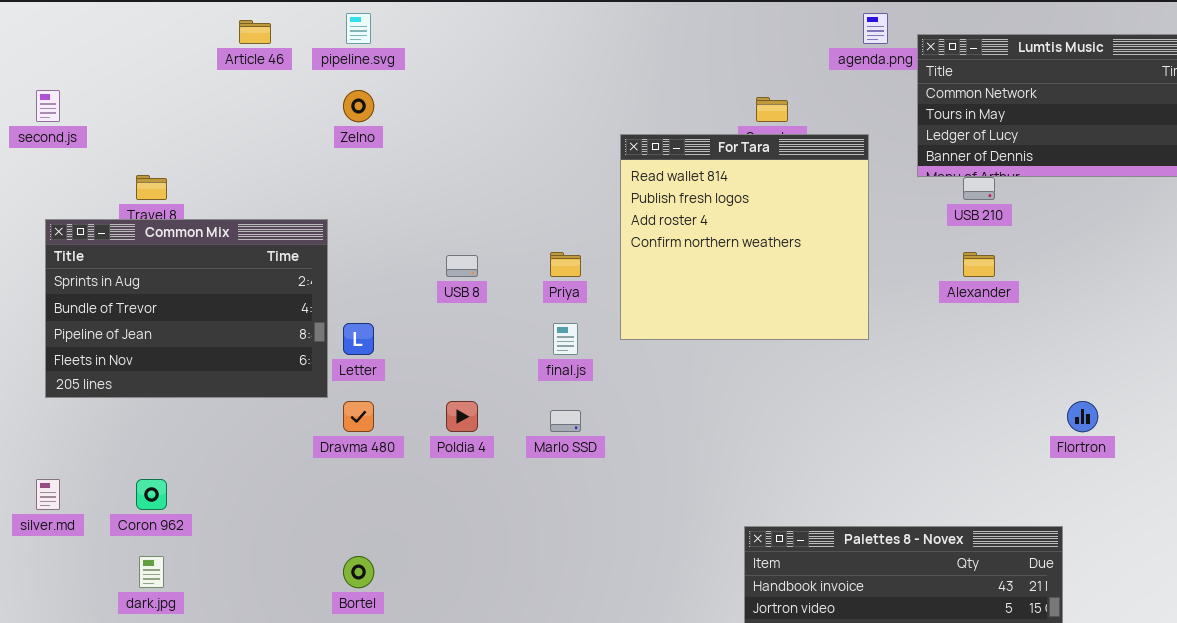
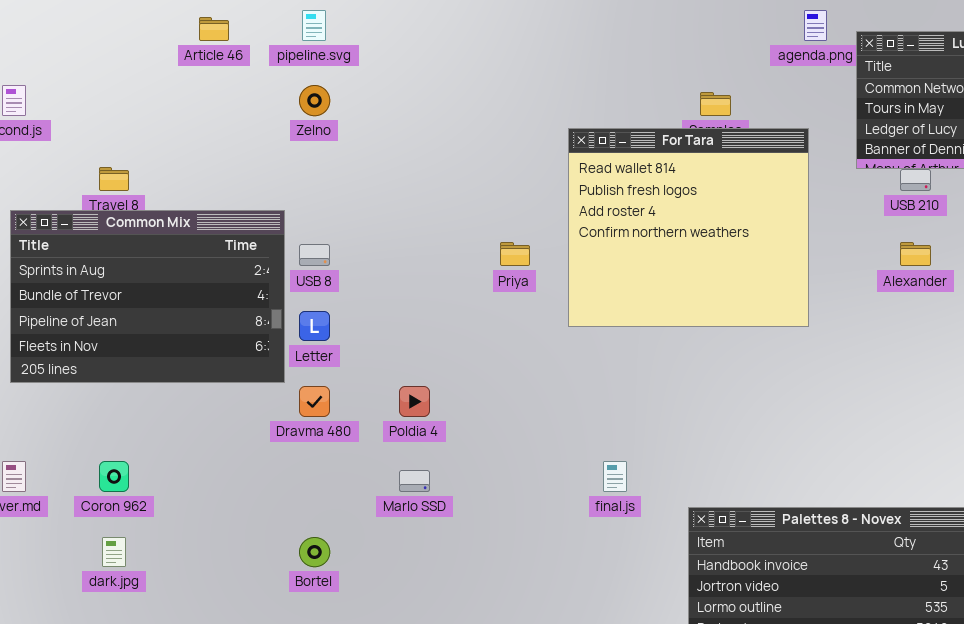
USB 8: [446,255,478,277] -> [299,244,330,266], moved
final.js: [553,323,578,355] -> [603,461,627,492], moved
Marlo SSD: [550,410,581,432] -> [399,470,430,492], moved

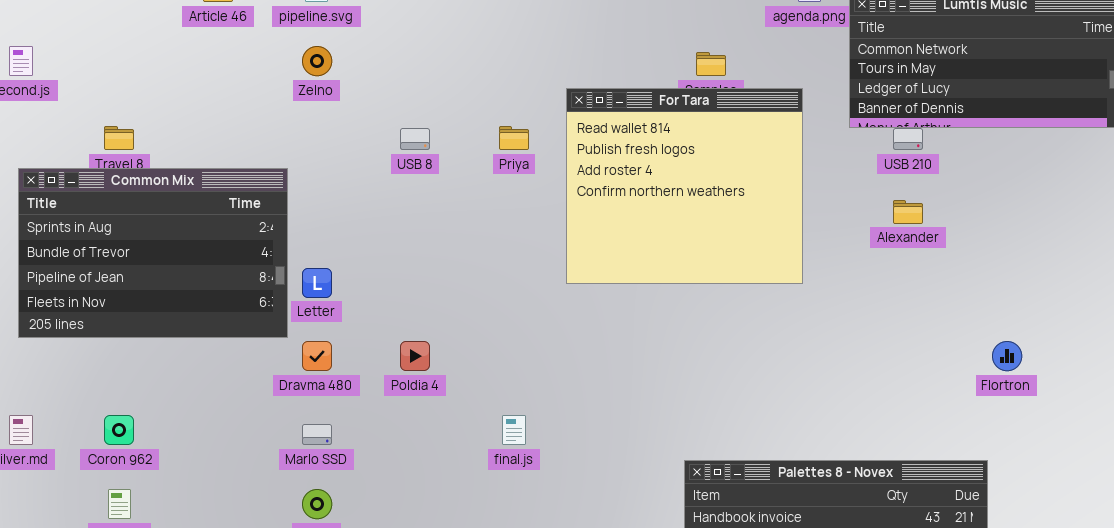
Priya: [500,242,530,266] -> [499,126,529,150], moved
USB 8: [299,244,330,266] -> [400,128,430,150], moved
final.js: [603,461,627,492] -> [502,415,526,445], moved
Marlo SSD: [399,470,430,492] -> [302,424,332,445], moved

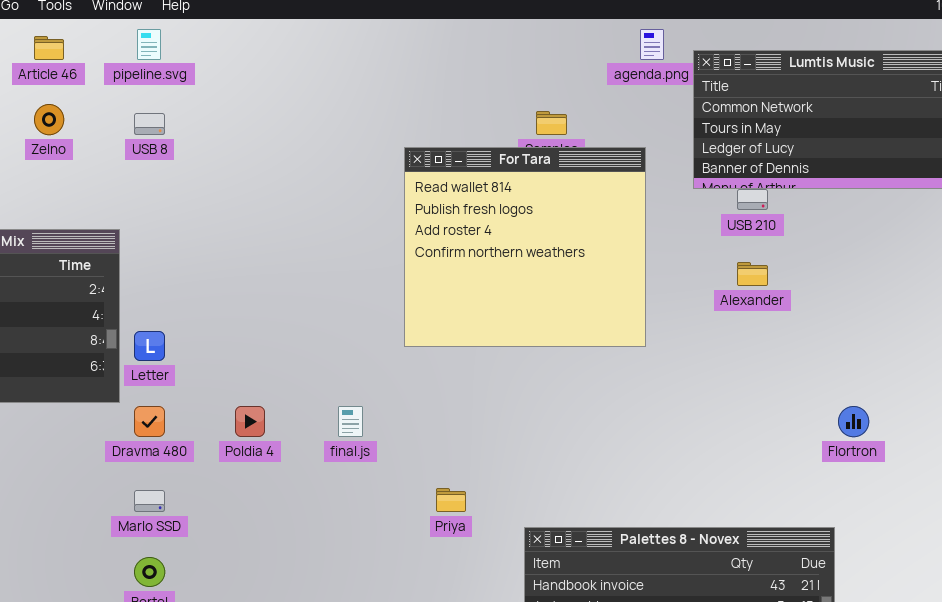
Zelno: [302,46,332,76] -> [34,104,64,135], moved
Priya: [499,126,529,150] -> [436,488,466,512], moved
USB 8: [400,128,430,150] -> [134,113,165,135], moved
final.js: [502,415,526,445] -> [338,406,363,437], moved

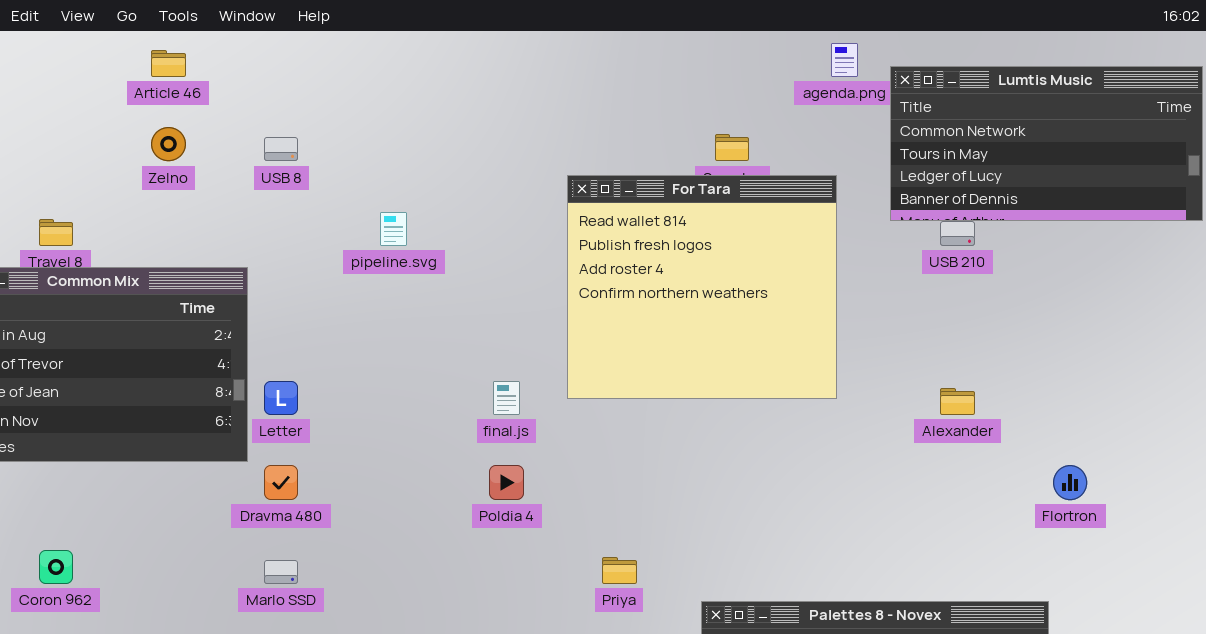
pipeline.svg: [137,29,161,60] -> [380,212,407,246], moved
Alexander: [737,262,768,286] -> [940,388,975,415], moved
Poldia 4: [235,406,265,437] -> [489,465,524,500], moved
final.js: [338,406,363,437] -> [493,381,520,415], moved

